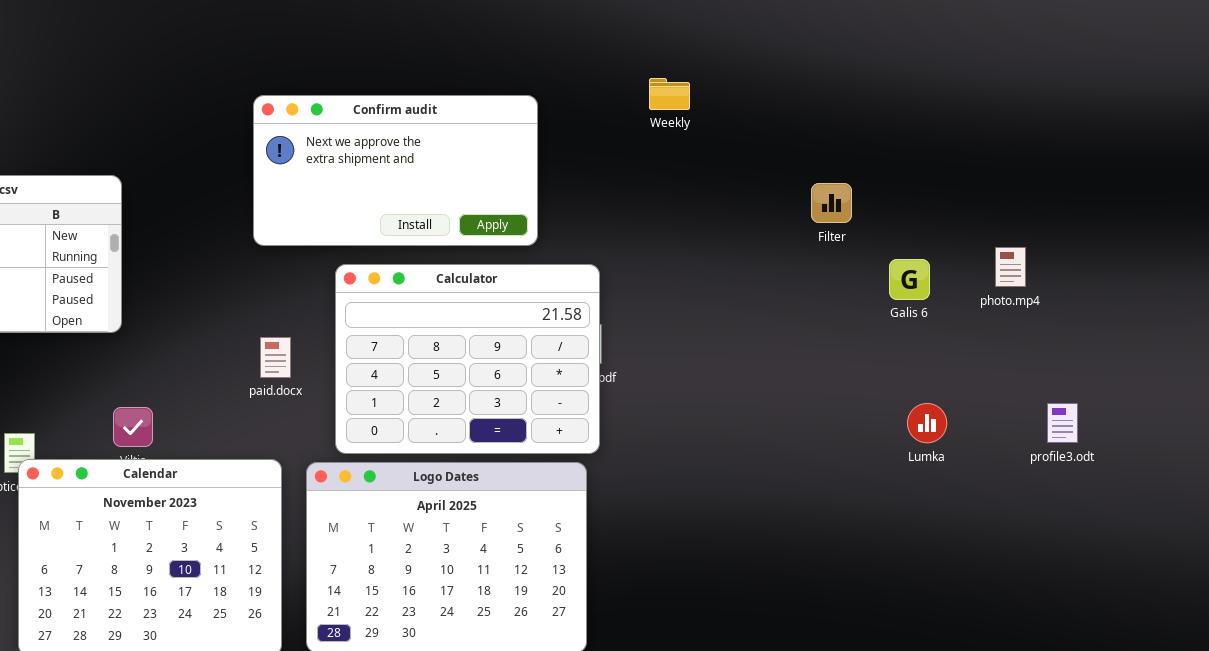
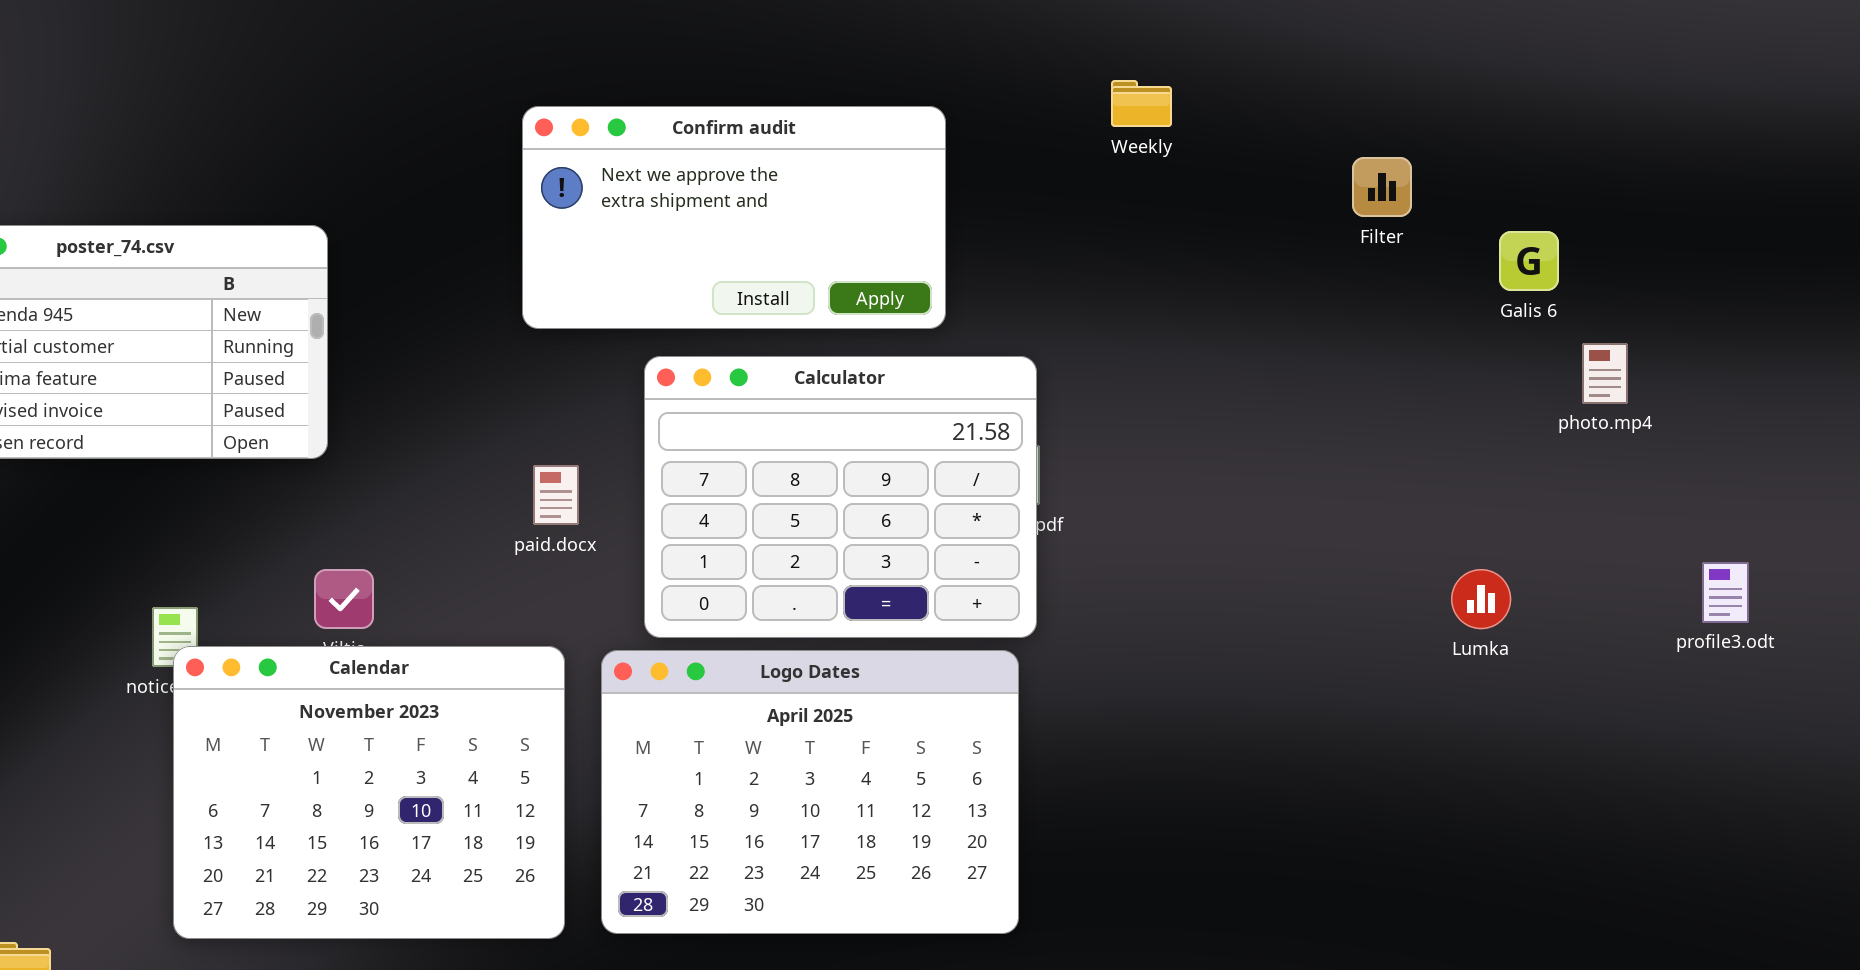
Filter: [811,183,852,223] -> [1352,157,1412,217], moved
photo.mp4: [995,247,1026,287] -> [1582,343,1628,404], moved
Galis 6: [889,259,930,300] -> [1499,231,1559,291], moved
Lumka: [907,403,947,443] -> [1451,569,1511,629], moved

